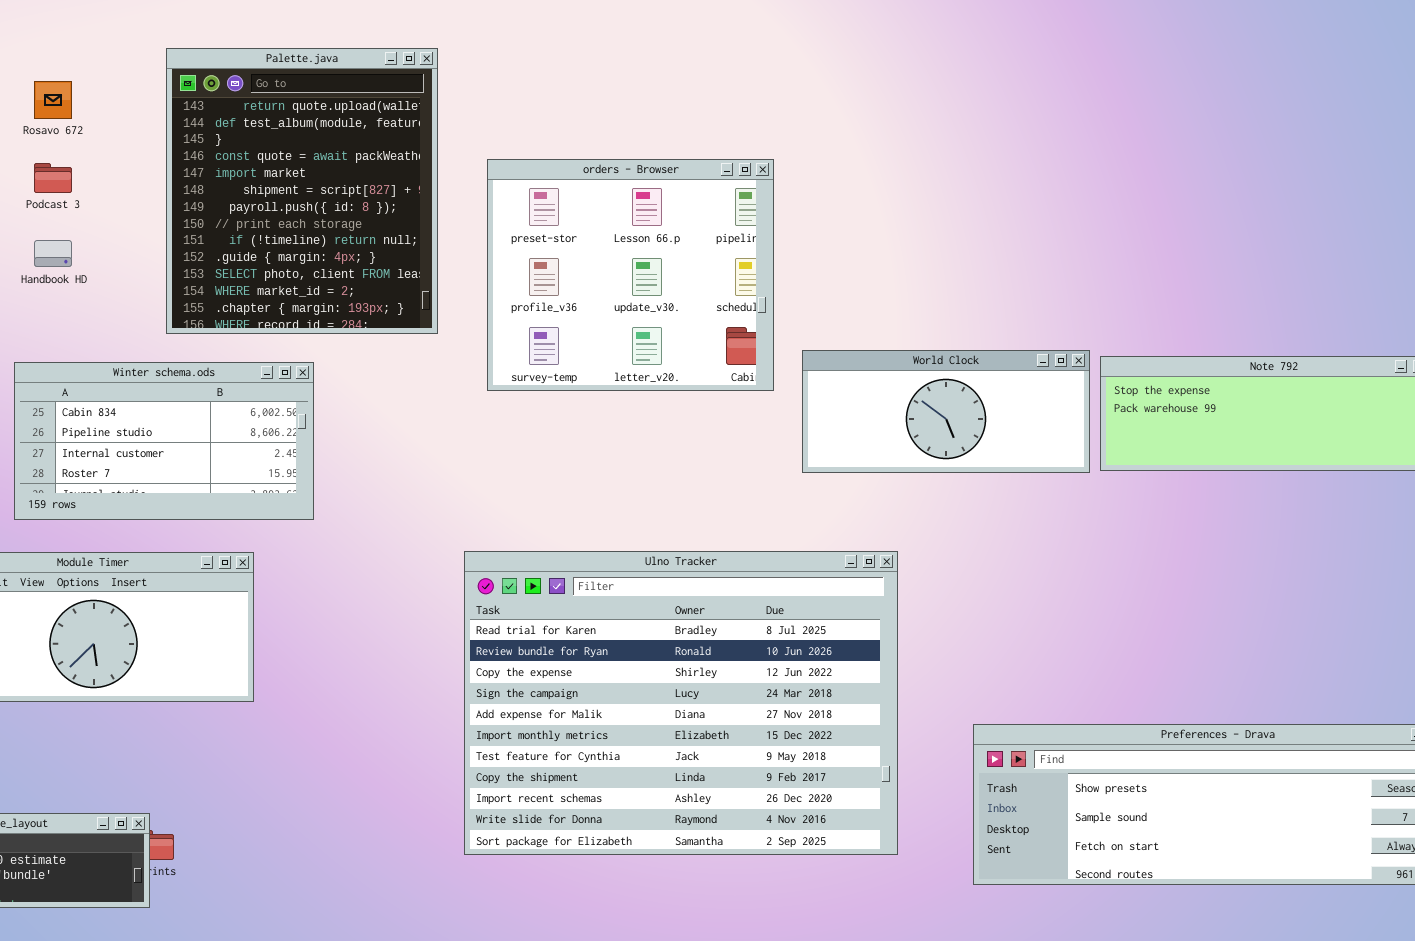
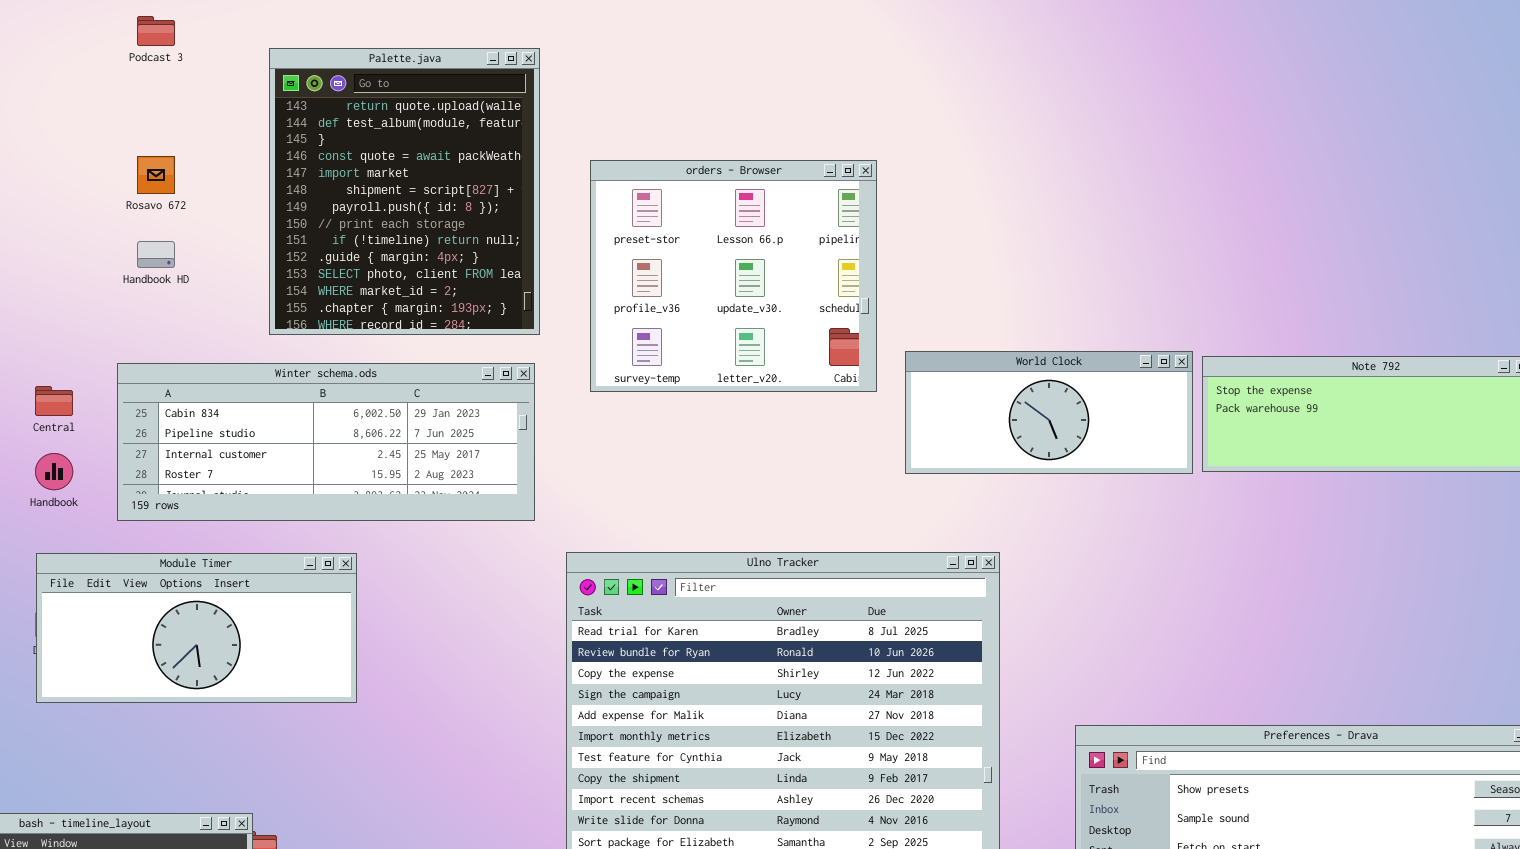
Rosavo 672: [34,81,72,119] -> [137,156,175,194], moved
Podcast 3: [34,163,72,193] -> [137,16,175,46], moved
Winter schema.ods: [14,362,314,520] -> [117,363,535,521], resized

